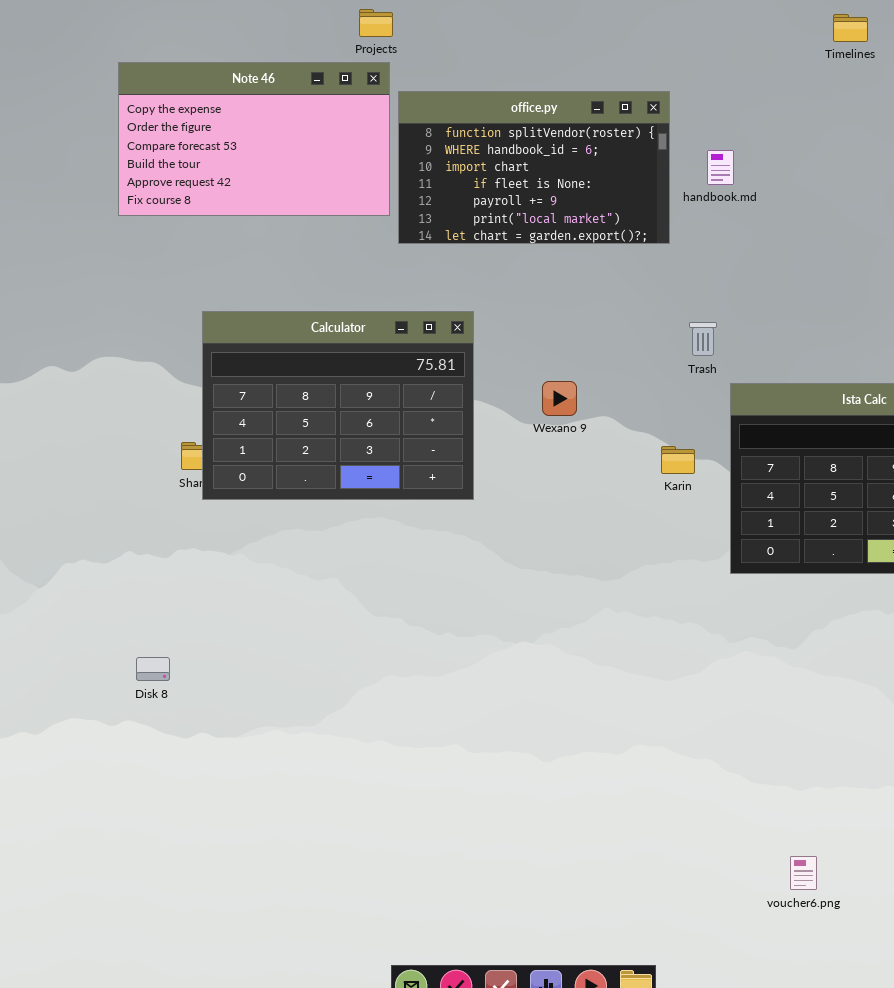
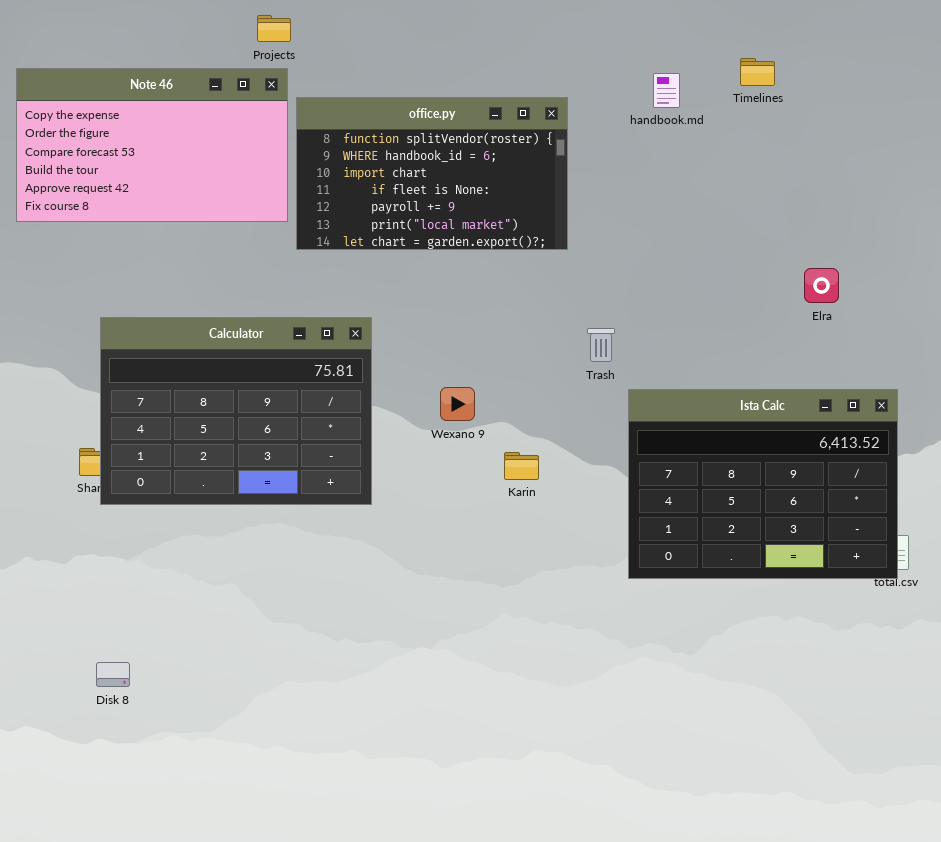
Timelines: [833,14,868,42] -> [740,58,775,86], moved
handbook.md: [707,150,734,185] -> [653,73,680,108], moved
Karin: [661,446,695,474] -> [504,452,539,480], moved
Disk 8: [136,657,170,681] -> [96,662,130,687], moved

